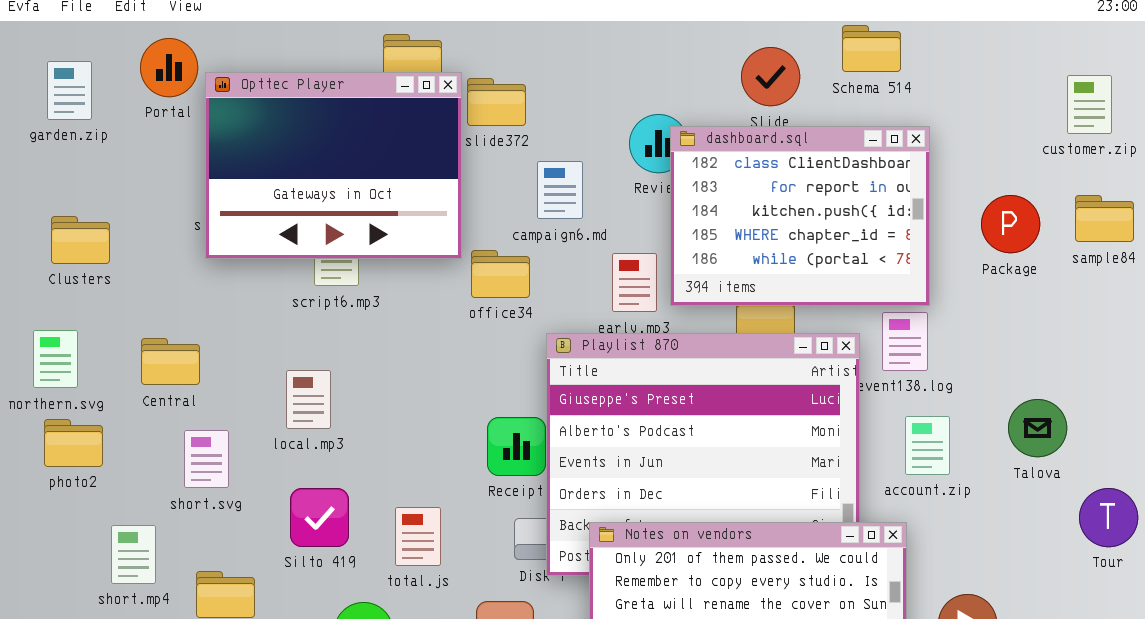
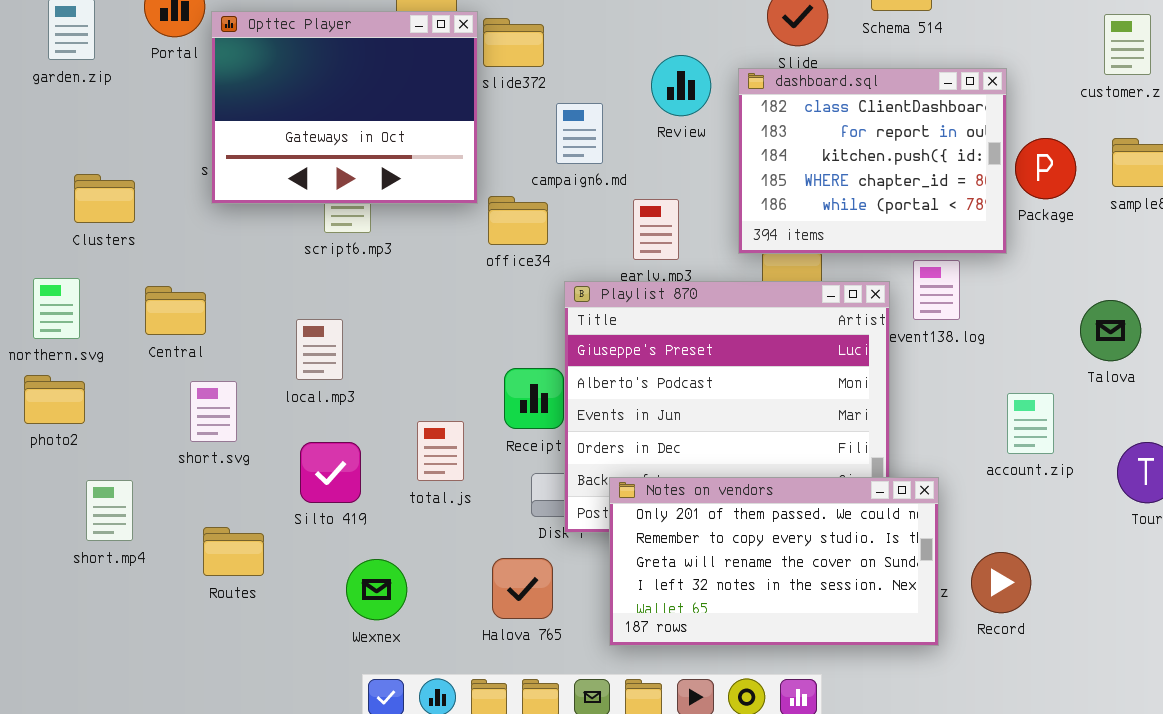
dashboard.sql: [670,126,930,306] -> [738,68,1007,254], moved
Clusters: [51,216,110,264] -> [74,174,135,223], moved
Talova: [1008,399,1067,457] -> [1080,300,1141,361], moved
account.zip: [905,416,950,475] -> [1007,393,1054,454], moved
photo2: [44,419,103,467] -> [24,375,85,424], moved
total.js: [395,507,441,566] -> [417,421,464,481], moved
short.mp4: [111,525,156,584] -> [86,480,133,541], moved

